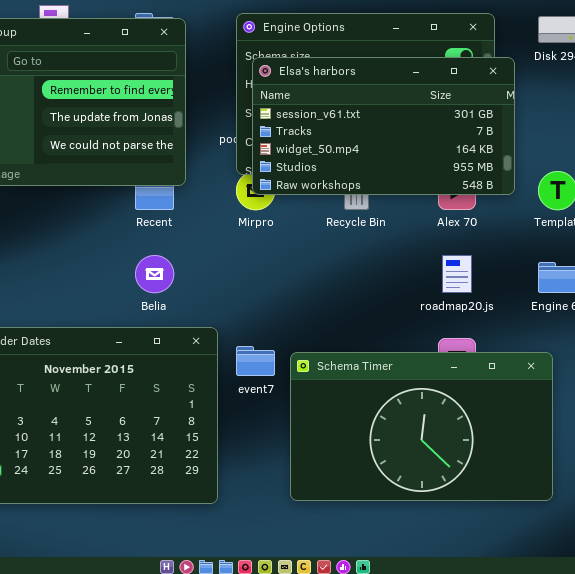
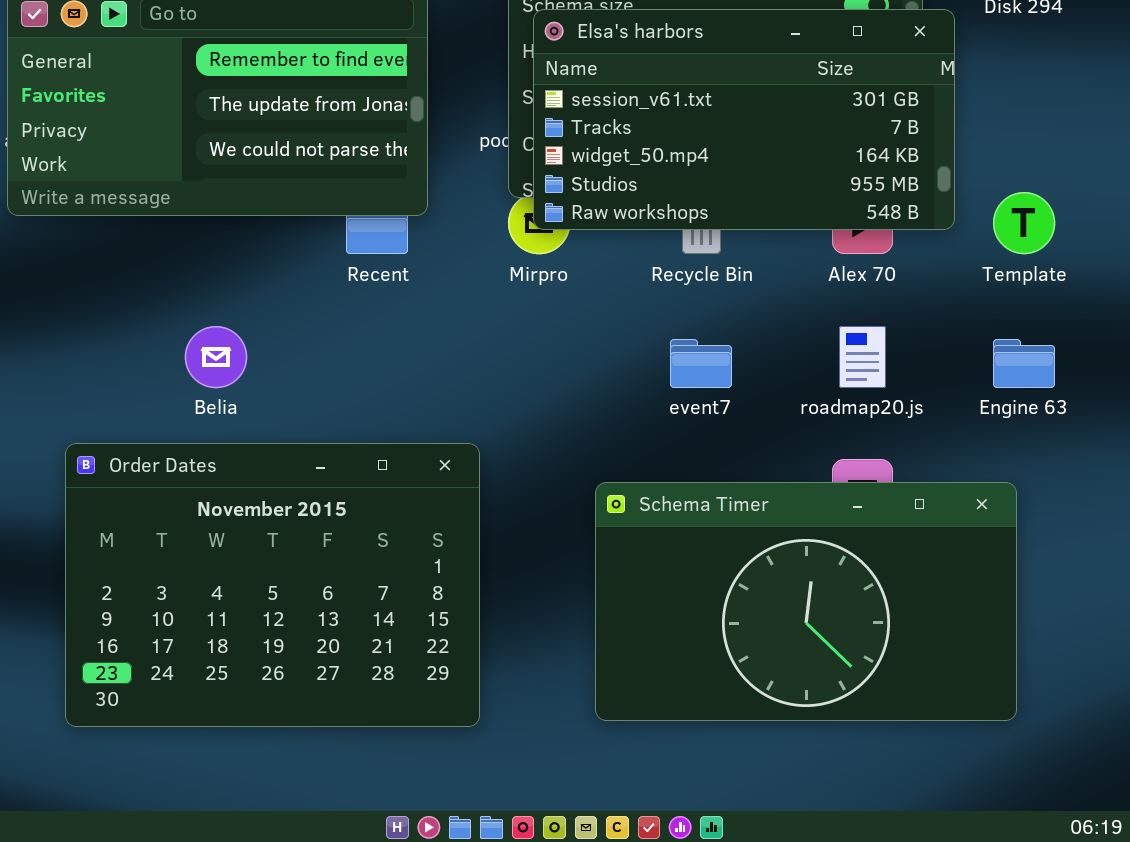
Belia: [135,255,174,293] -> [185,326,247,388], moved
event7: [236,346,275,376] -> [670,339,732,388], moved

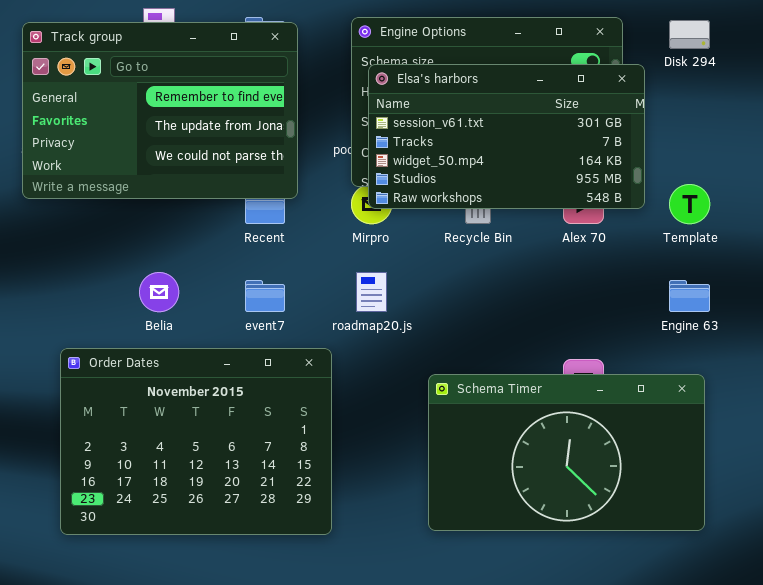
roadmap20.js: [839,326,886,388] -> [356,272,387,312], moved
event7: [670,339,732,388] -> [245,280,285,312], moved
Schema Timer: [595,482,1017,721] -> [428,374,705,531], moved

